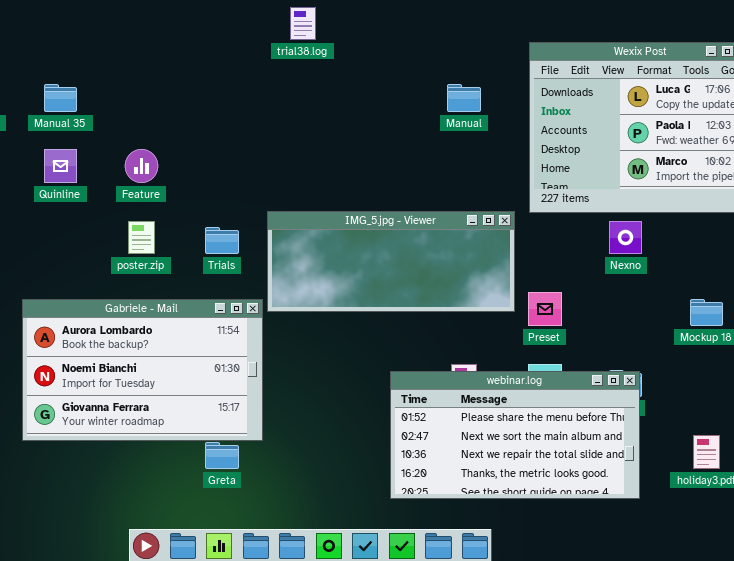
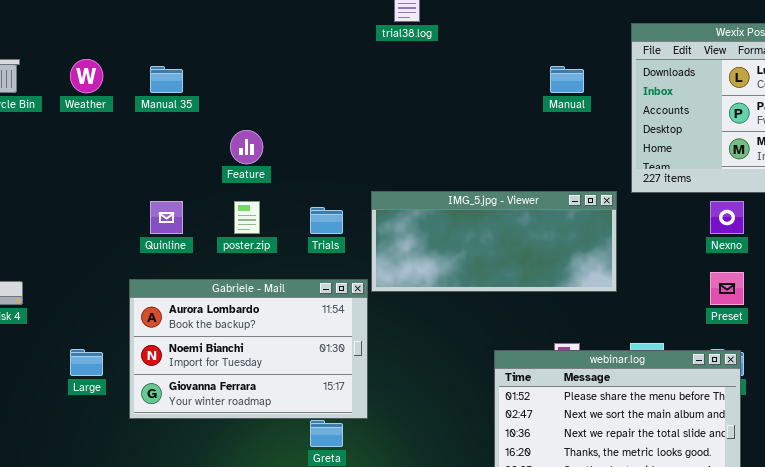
Quinline: [44,149,77,183] -> [150,201,183,234], moved
Preset: [528,292,562,326] -> [710,272,744,305], moved

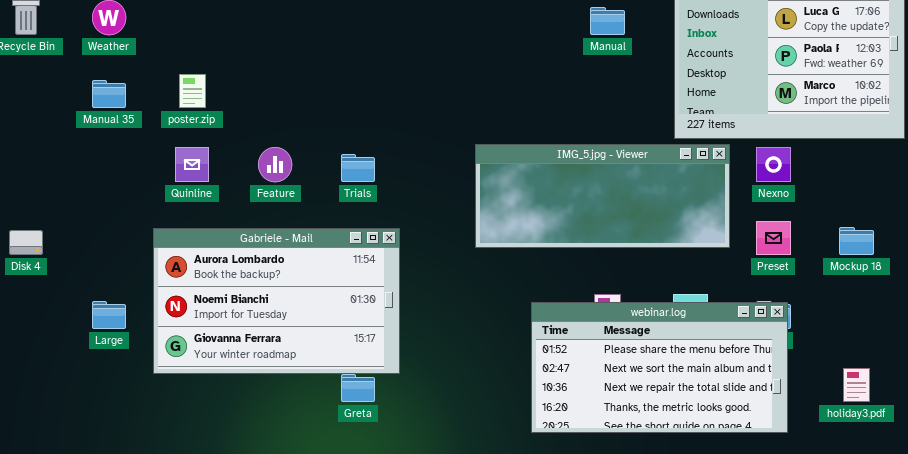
Manual 35: [150,66,183,93] -> [92,80,126,108], moved
Feature: [230,130,263,164] -> [258,147,292,182], moved
IMG_5.jpg - Viewer: [371,191,617,292] -> [475,144,730,248], moved
poster.zip: [234,201,260,234] -> [179,74,206,108], moved

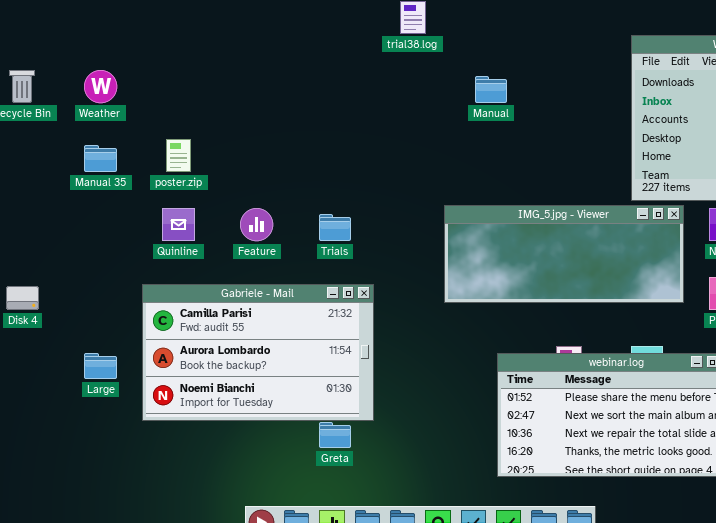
Manual: [590,7,625,35] -> [475,76,507,103], moved
Gabriele - Mail: [153,228,400,374] -> [142,284,374,421], scrolled up 1 row

